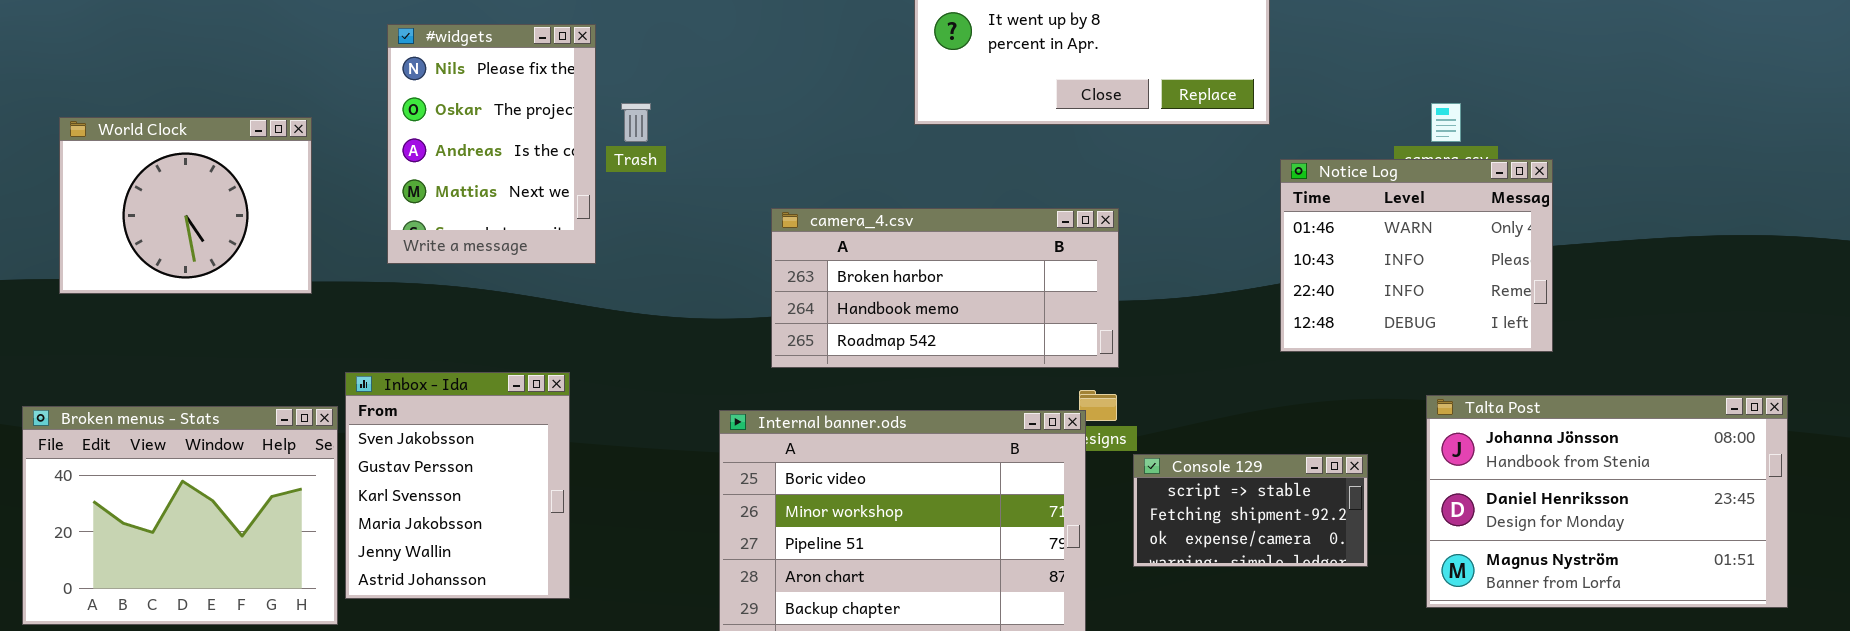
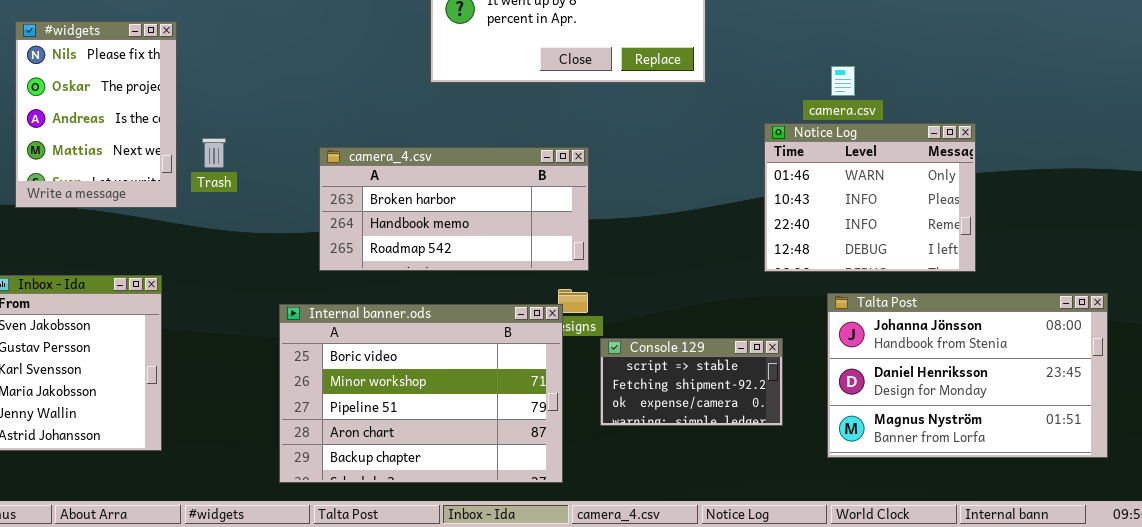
#widgets: [387,24,596,264] -> [15,21,177,208], moved
Trash: [621,103,651,142] -> [202,138,226,168], moved
Notice Log: [1280,159,1553,352] -> [764,123,976,272], moved

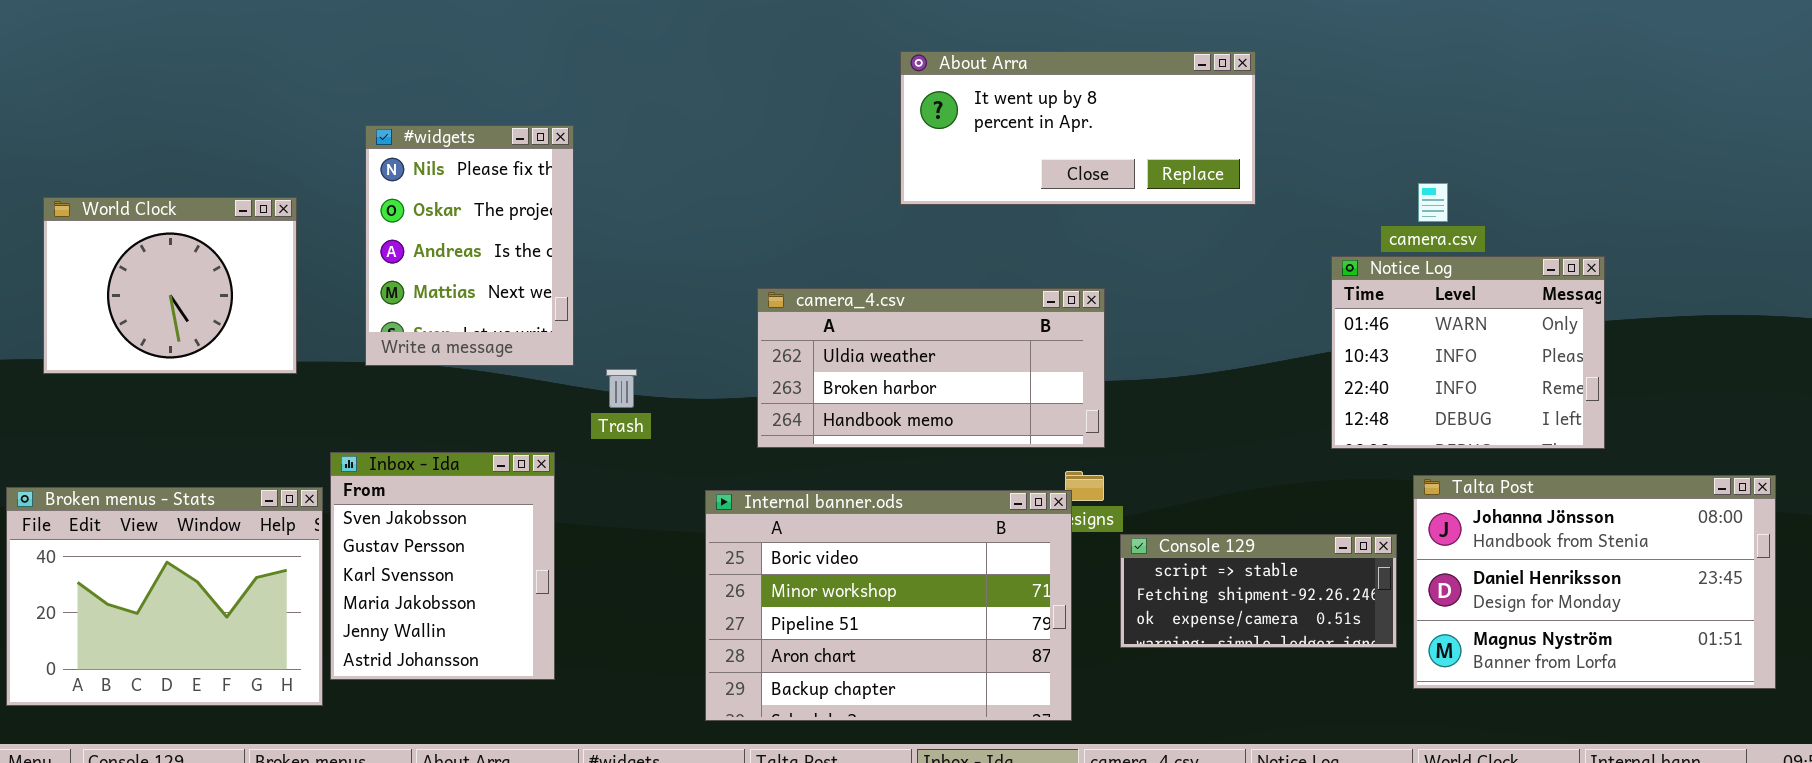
Trash: [202,138,226,168] -> [606,369,637,408], moved
camera_4.csv: [319,147,589,271] -> [757,288,1105,448], scrolled up 1 row
Console 129: [600,338,783,426] -> [1120,534,1397,648], resized

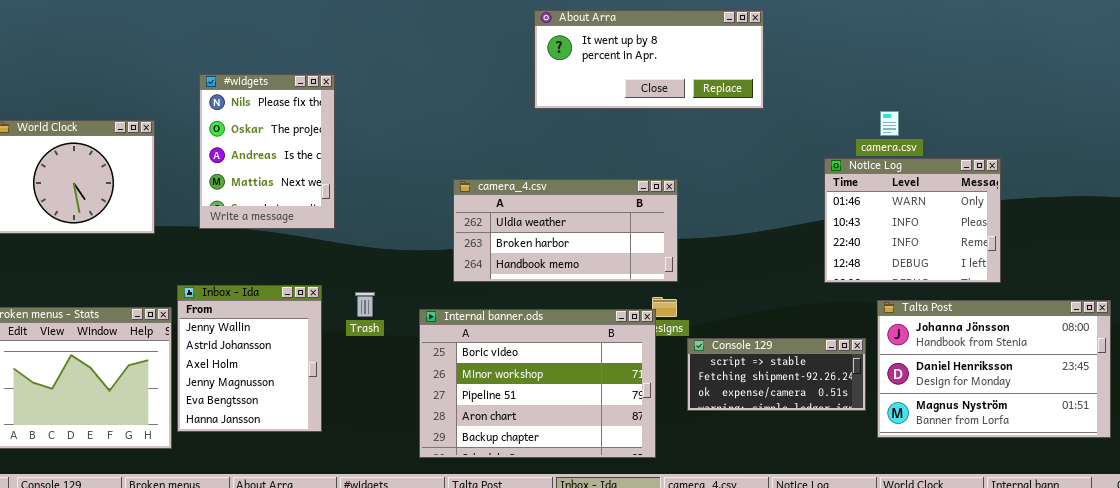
About Arra: [900,51,1256,205] -> [534,10,764,109], moved
Trash: [606,369,637,408] -> [355,292,375,317], moved
Inbox - Ida: [330,452,555,680] -> [177,285,322,432], scrolled down 4 rows

